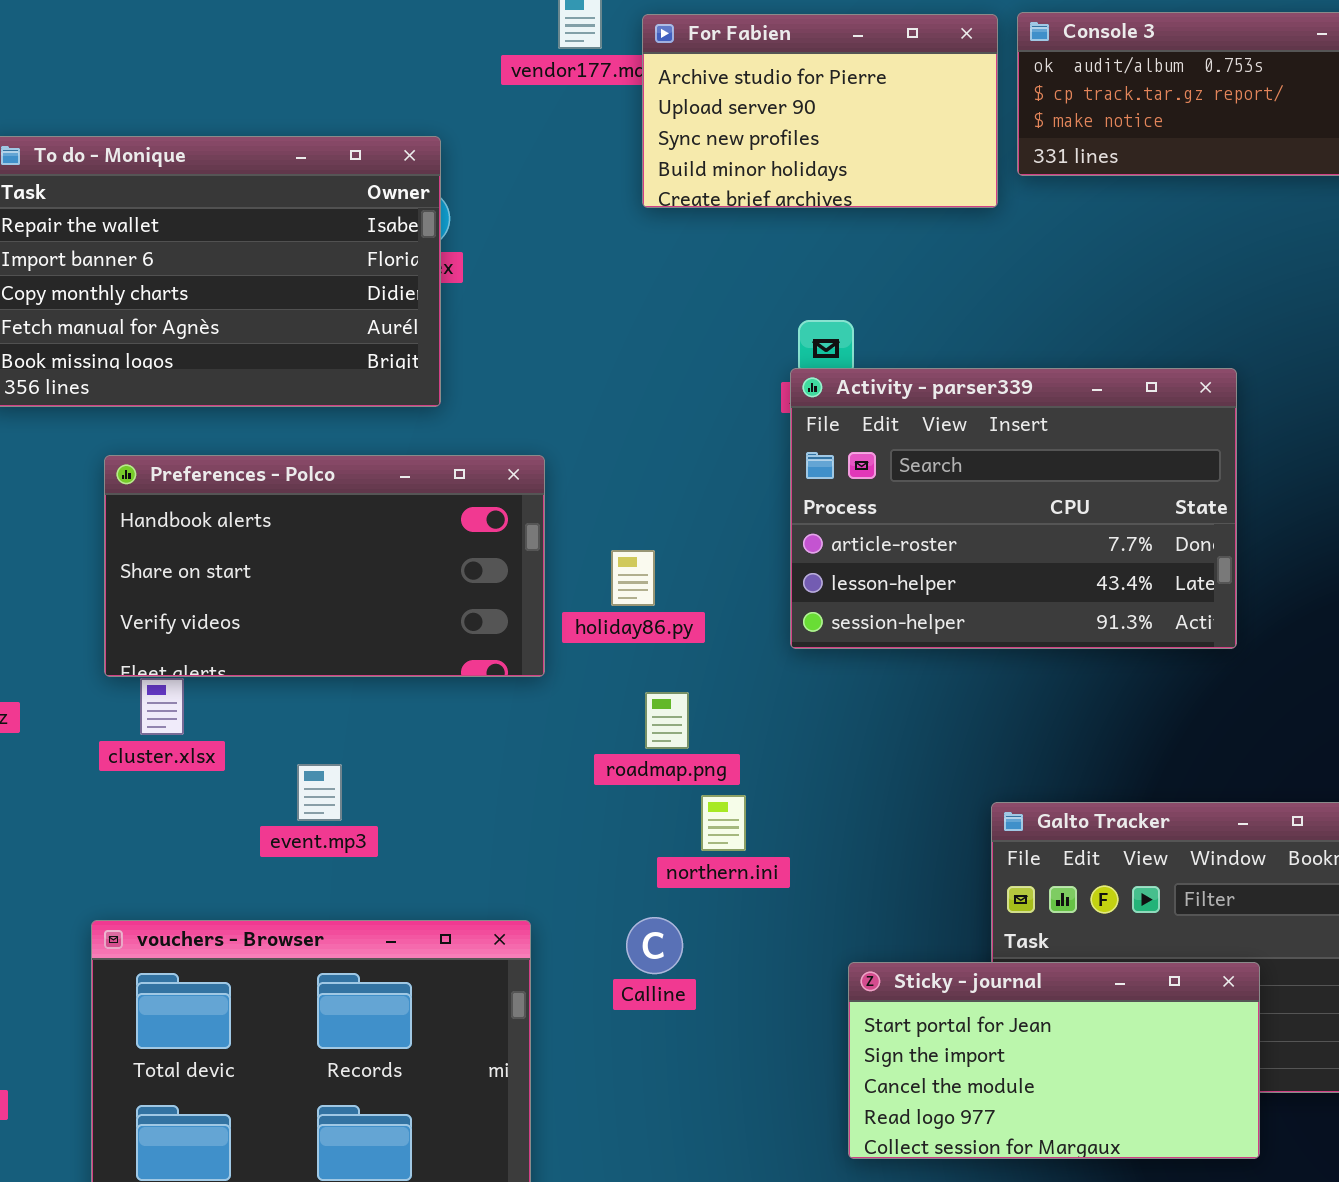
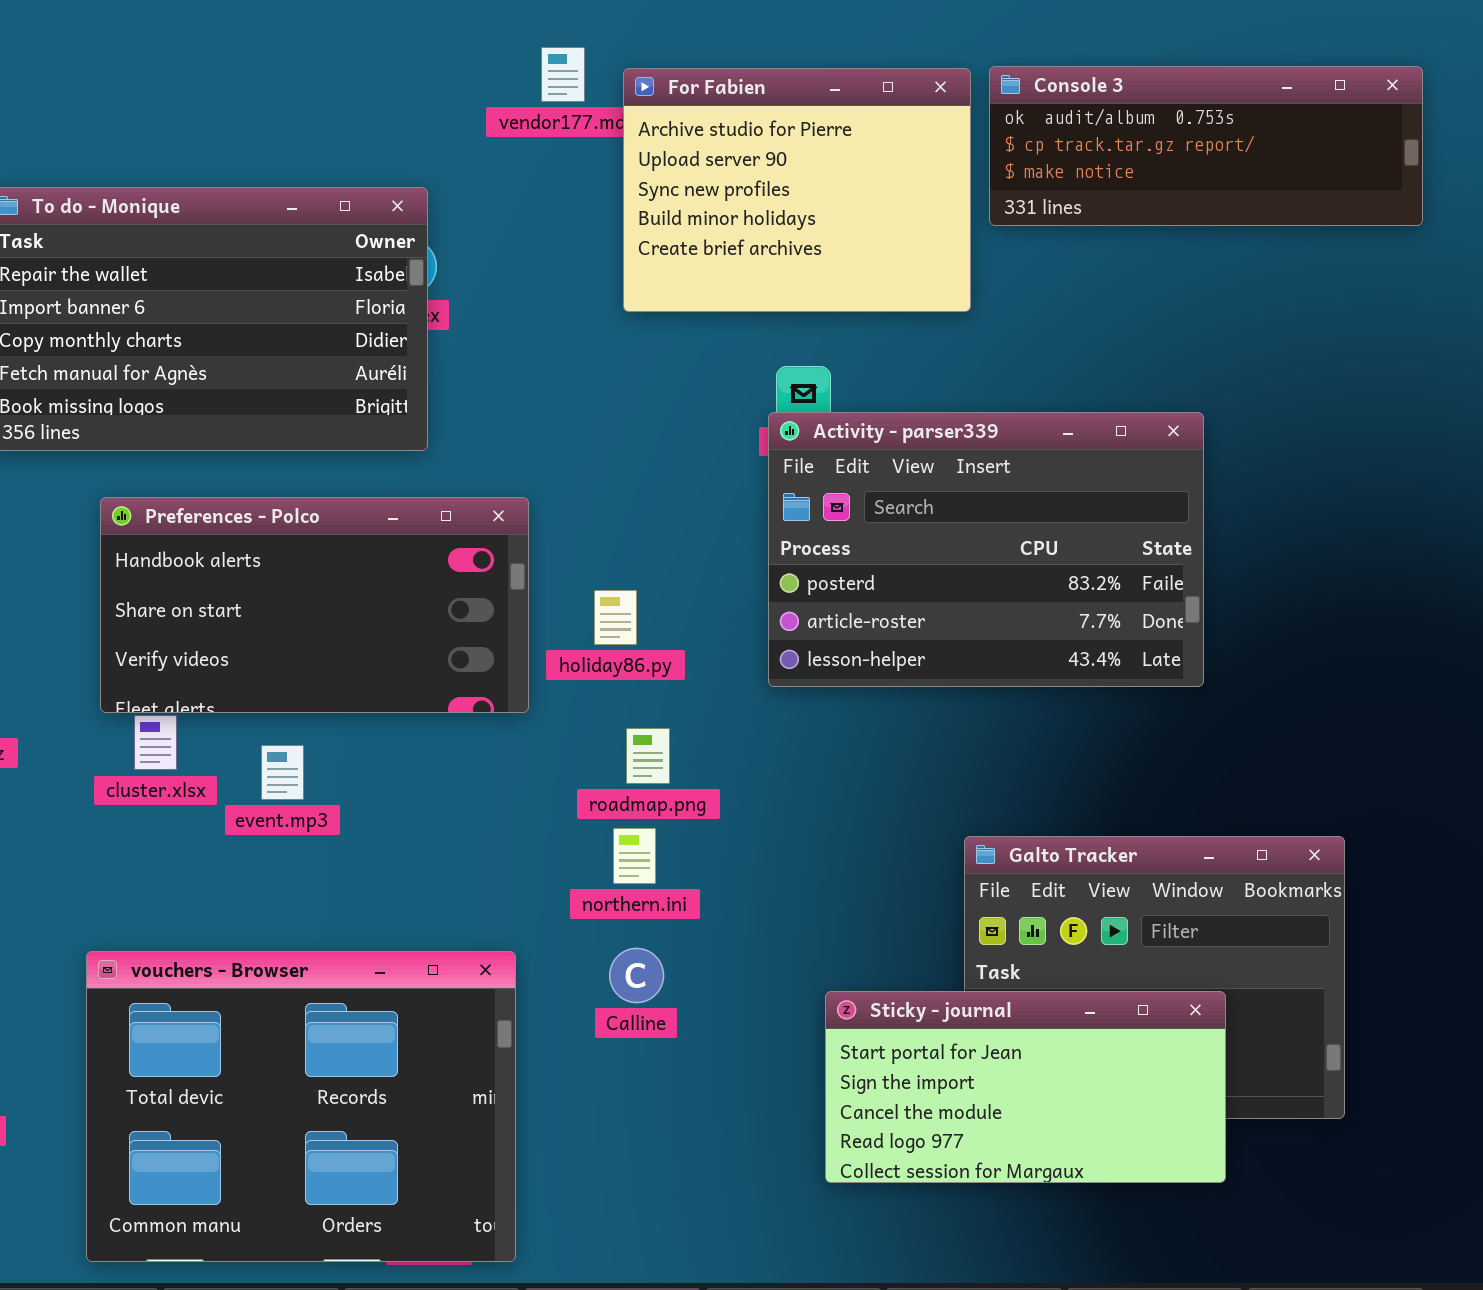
For Fabien: [642,14,998,208] -> [623,68,971,312], resized
Activity - parser339: [790,368,1237,649] -> [768,412,1204,687], scrolled up 1 row
event.mp3: [297,764,342,821] -> [261,745,304,800], moved
northern.ini: [701,795,746,851] -> [613,828,656,884], moved

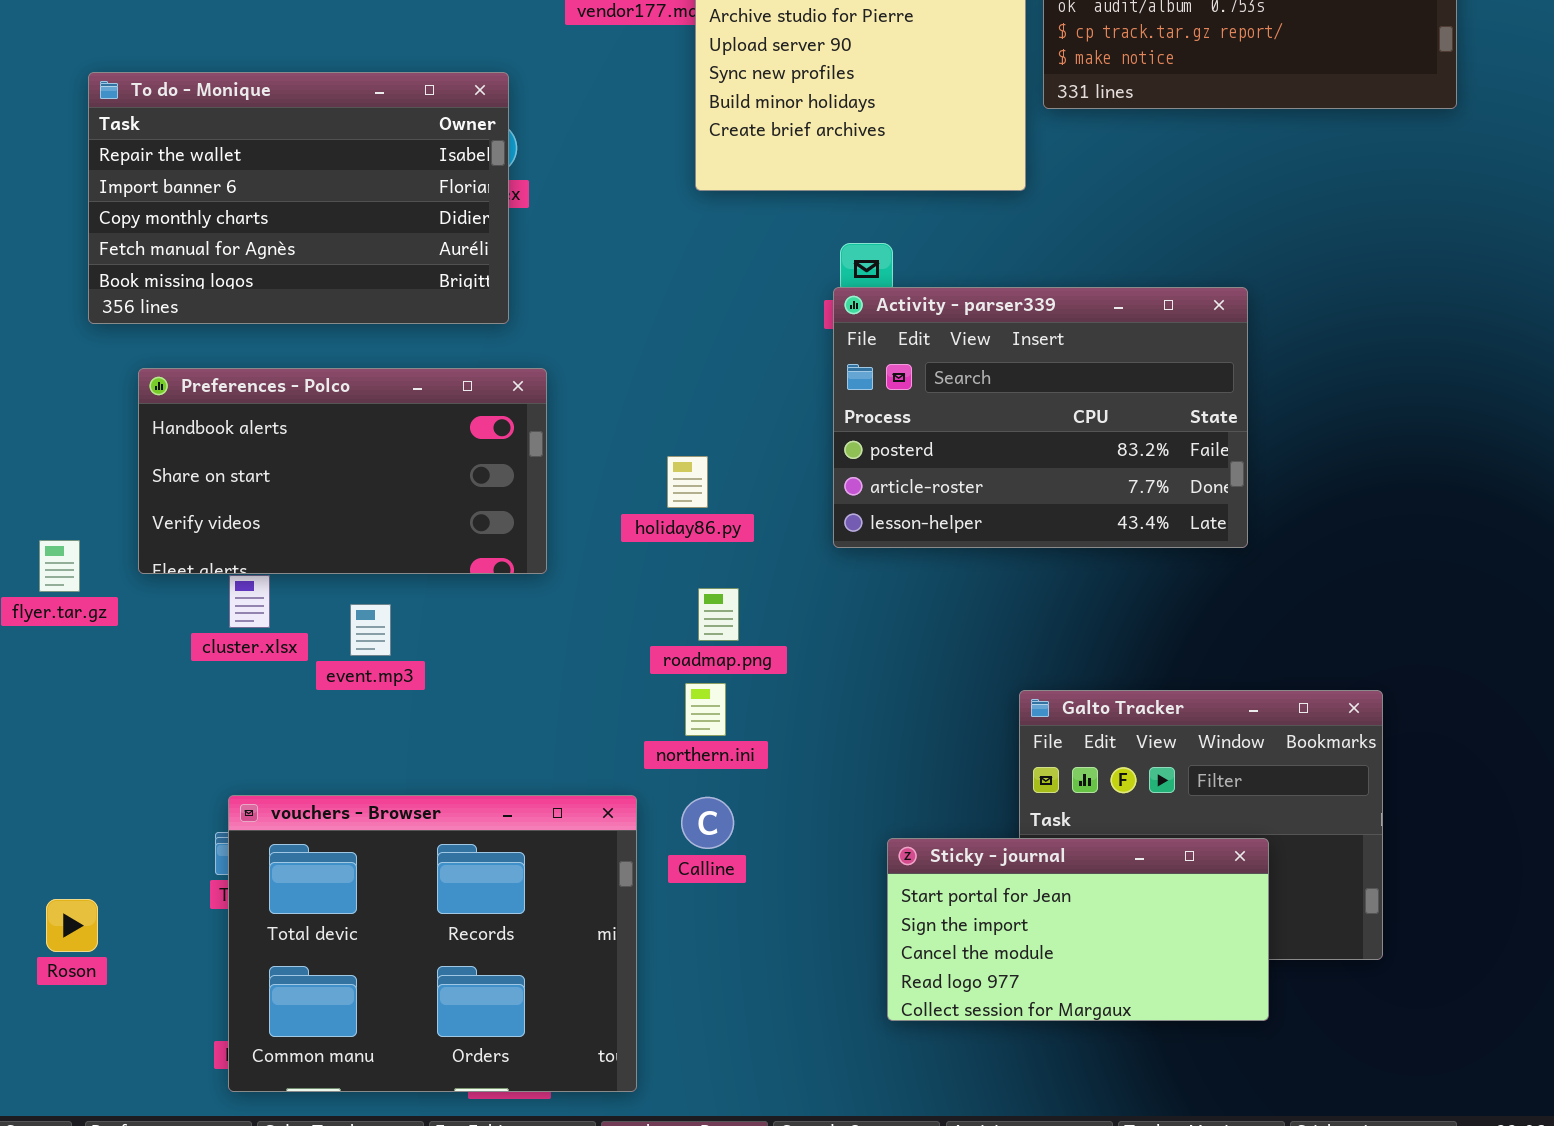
Preferences - Polco: [100,497,529,713] -> [138,368,547,574], moved
vouchers - Browser: [86,951,516,1262] -> [228,795,637,1092], moved

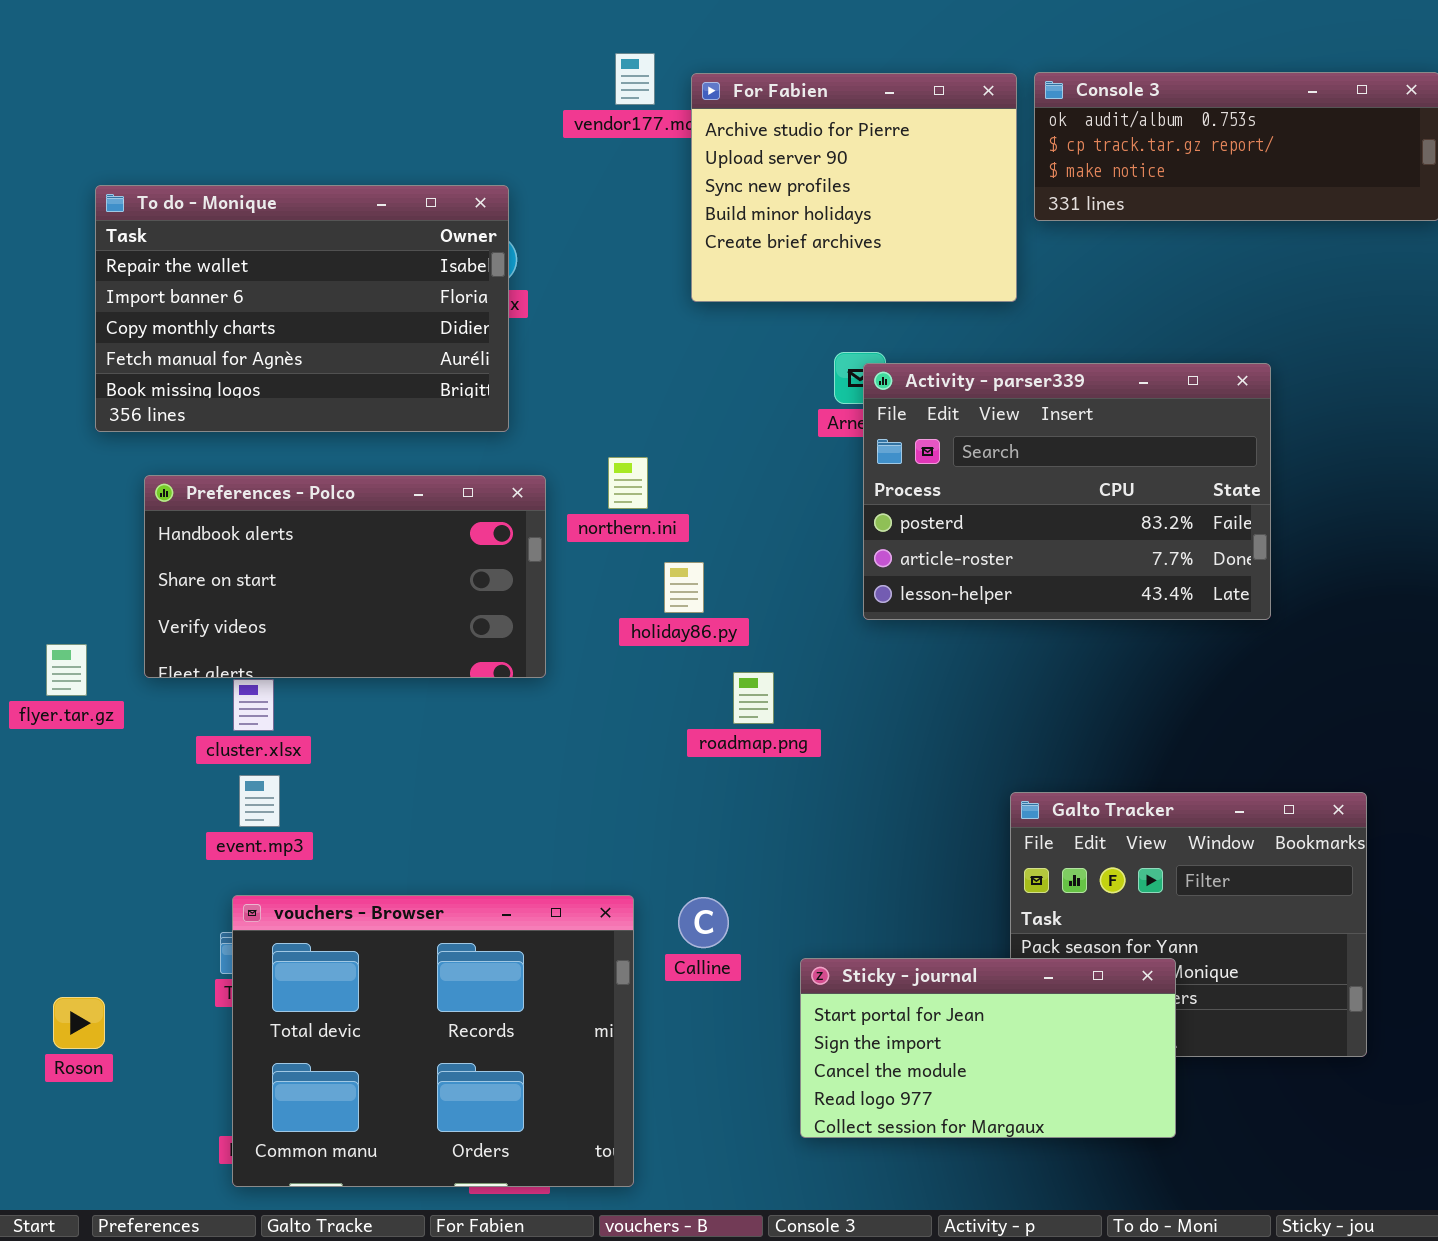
Activity - parser339: [833,287,1248,548] -> [863,363,1271,620], moved
roadmap.png: [698,588,739,641] -> [733,672,774,724], moved
event.mp3: [350,604,391,656] -> [239,775,280,827], moved
northern.ini: [685,683,726,736] -> [608,457,648,509], moved
Sticky - journal: [887,838,1269,1021] -> [800,958,1176,1138], moved

